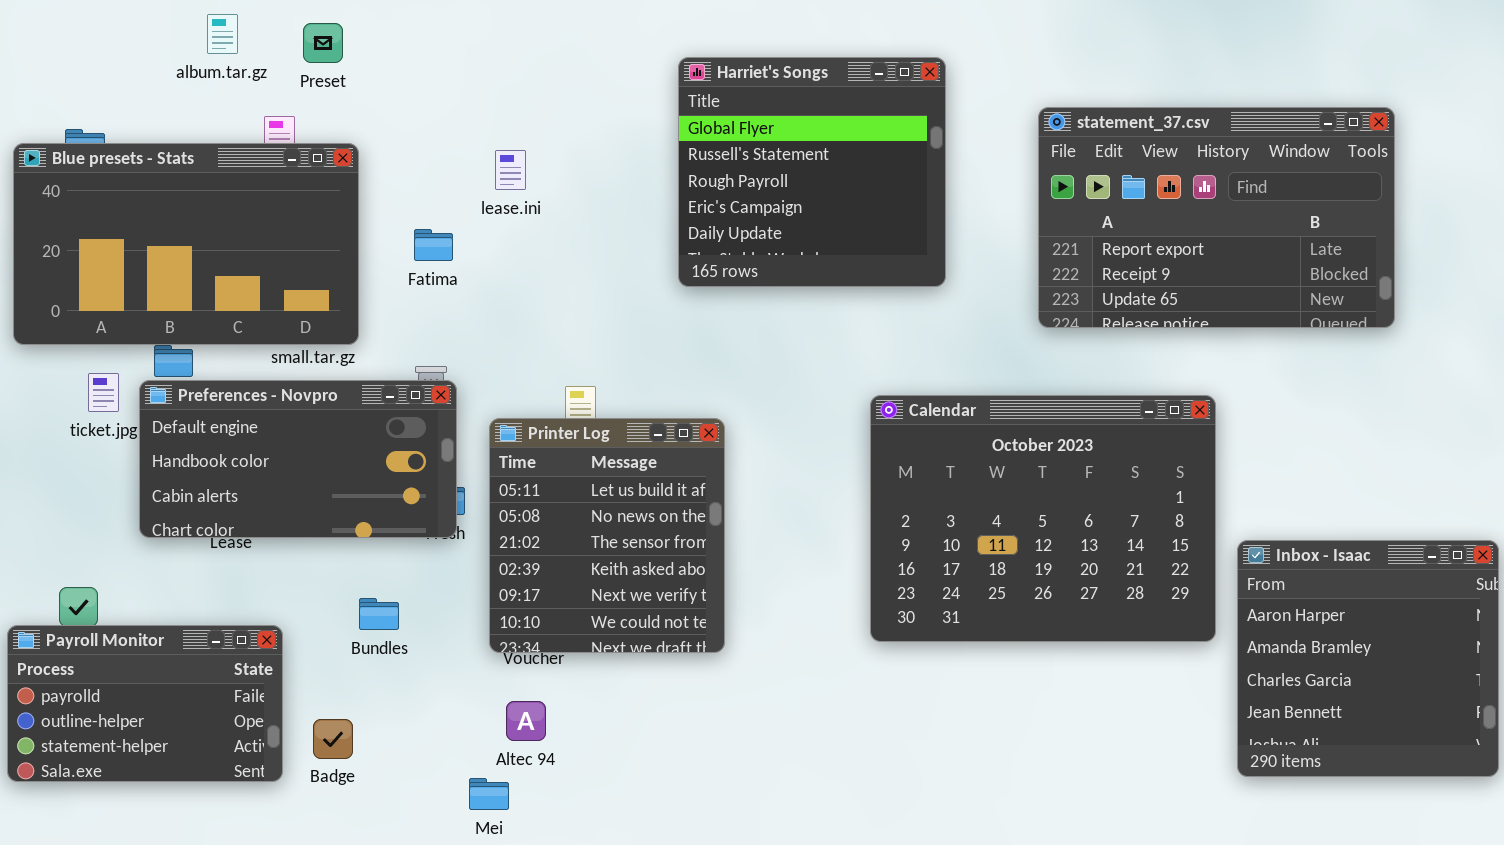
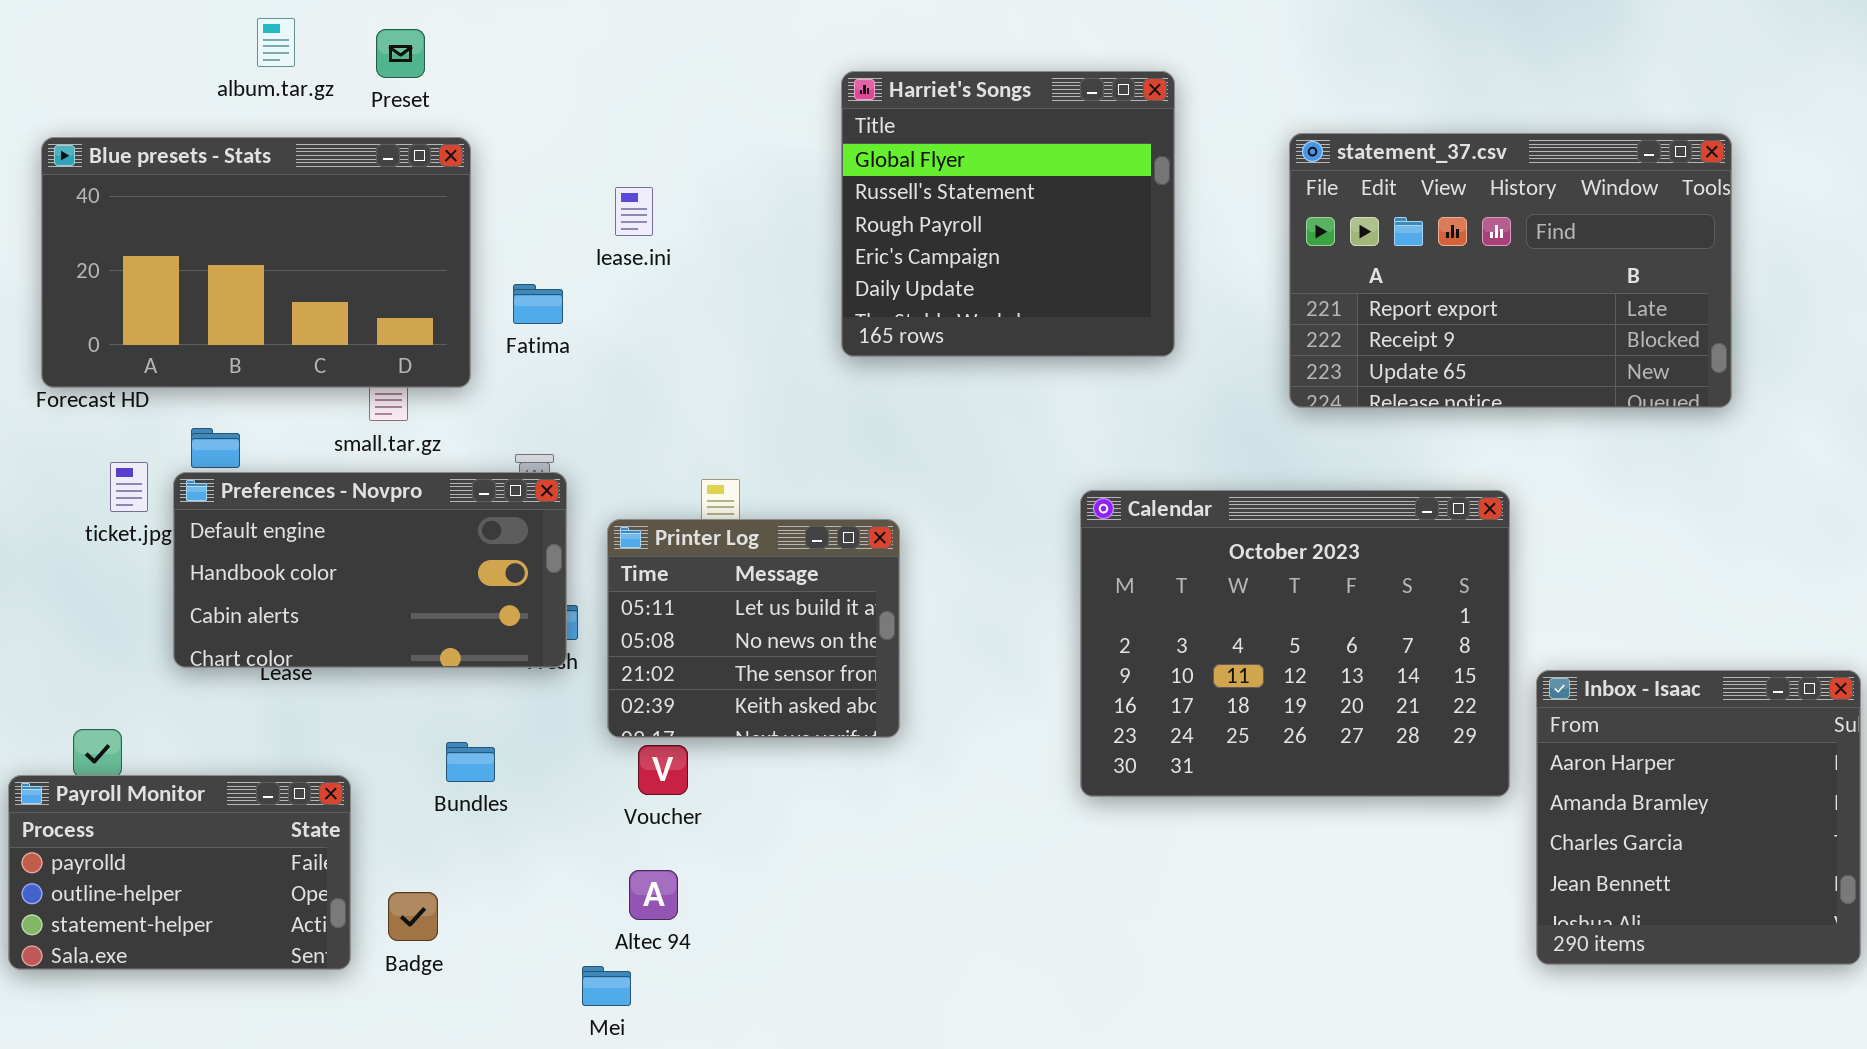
Blue presets - Stats: [13,143,359,345] -> [41,137,471,388], moved
Printer Log: [489,418,725,653] -> [607,519,900,738], resized

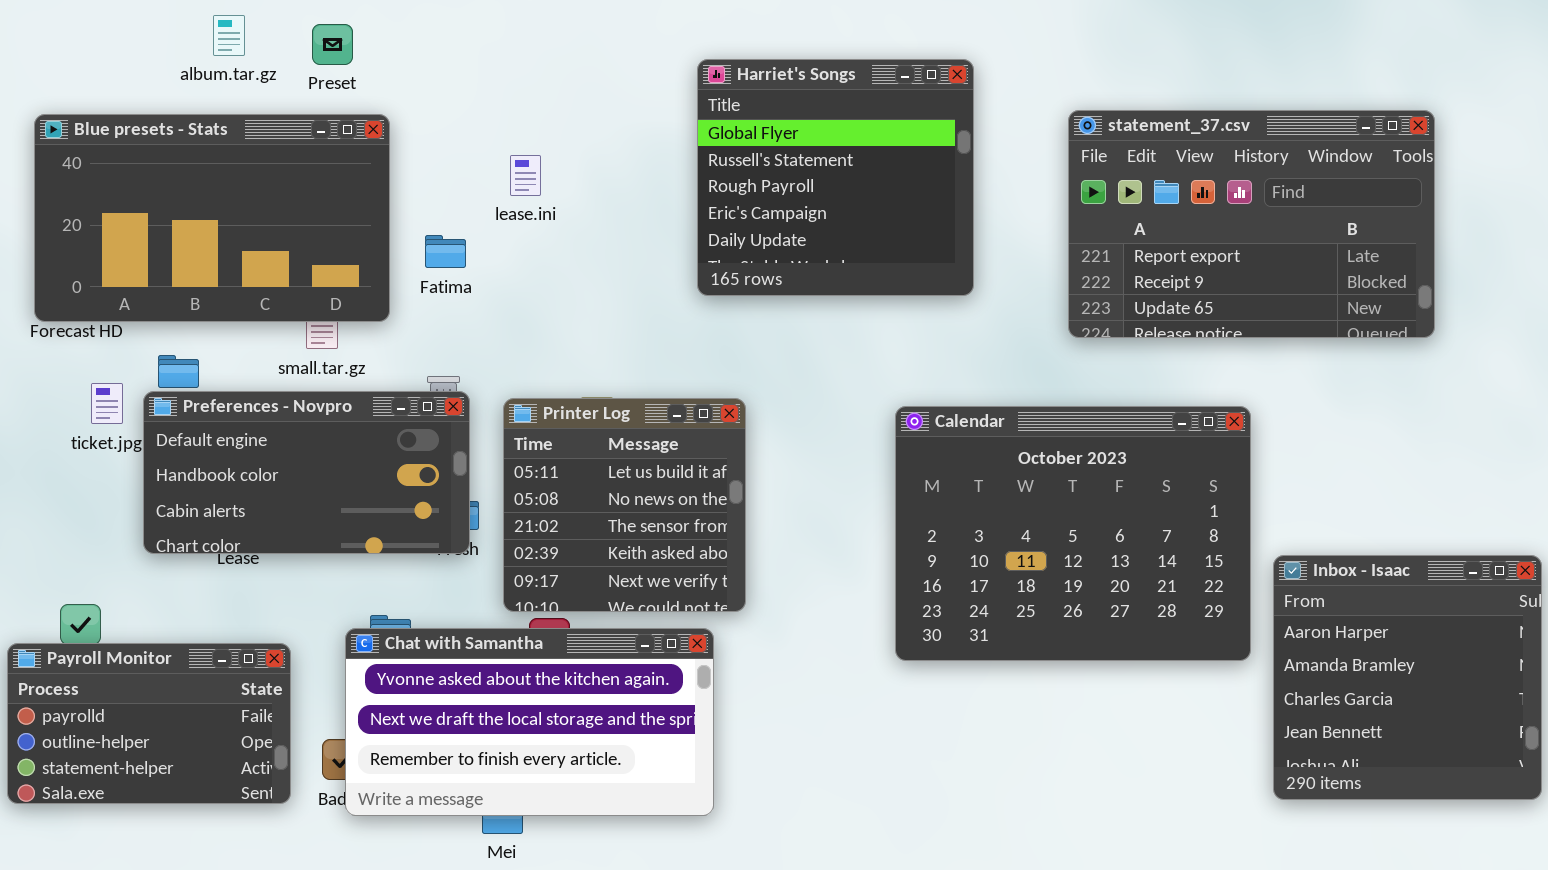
Printer Log: [607,519,900,738] -> [503,398,746,612], resized
Chat with Samantha: none -> [345,628,714,816], opened

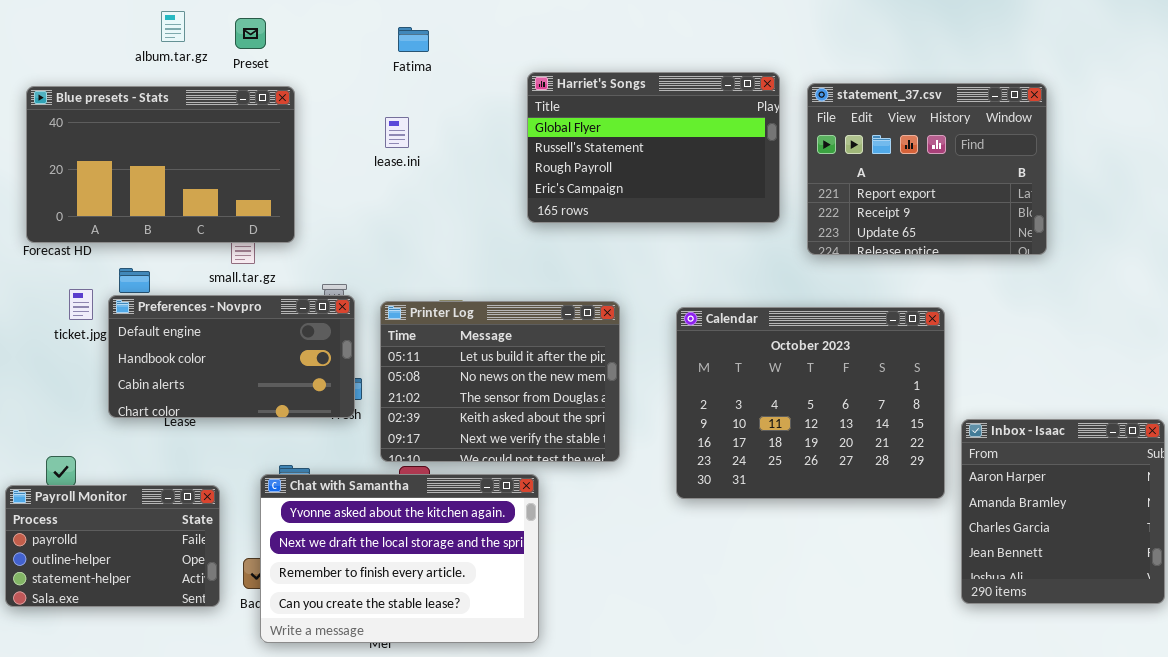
Harriet's Songs: [697,59,974,296] -> [527,72,780,223], resized
statement_37.csv: [1068,110,1435,338] -> [807,83,1047,255], resized
Fatima: [425,235,466,268] -> [398,27,429,52], moved
Printer Log: [503,398,746,612] -> [380,301,620,462], resized
Chat with Samantha: [345,628,714,816] -> [260,474,539,643], resized

